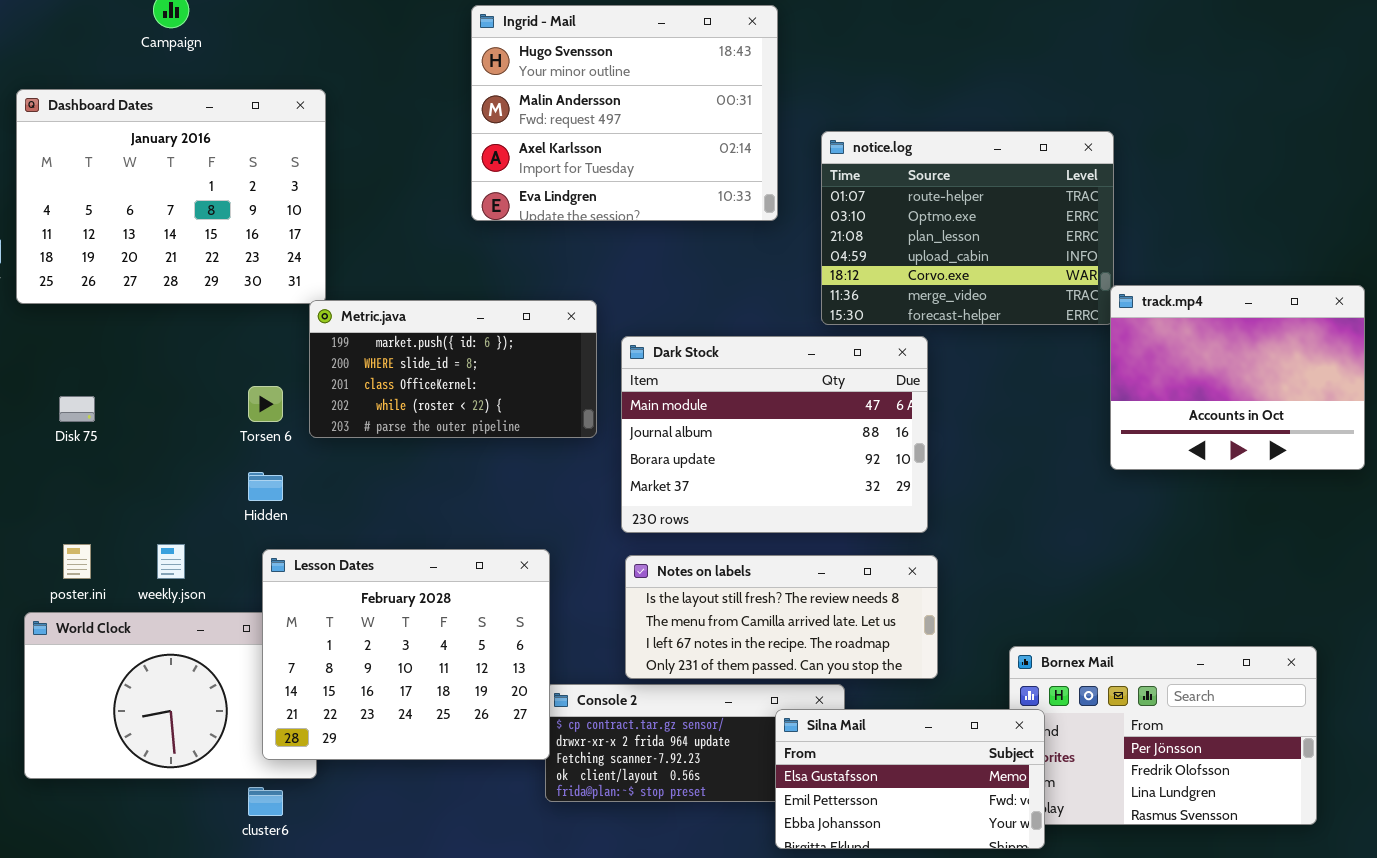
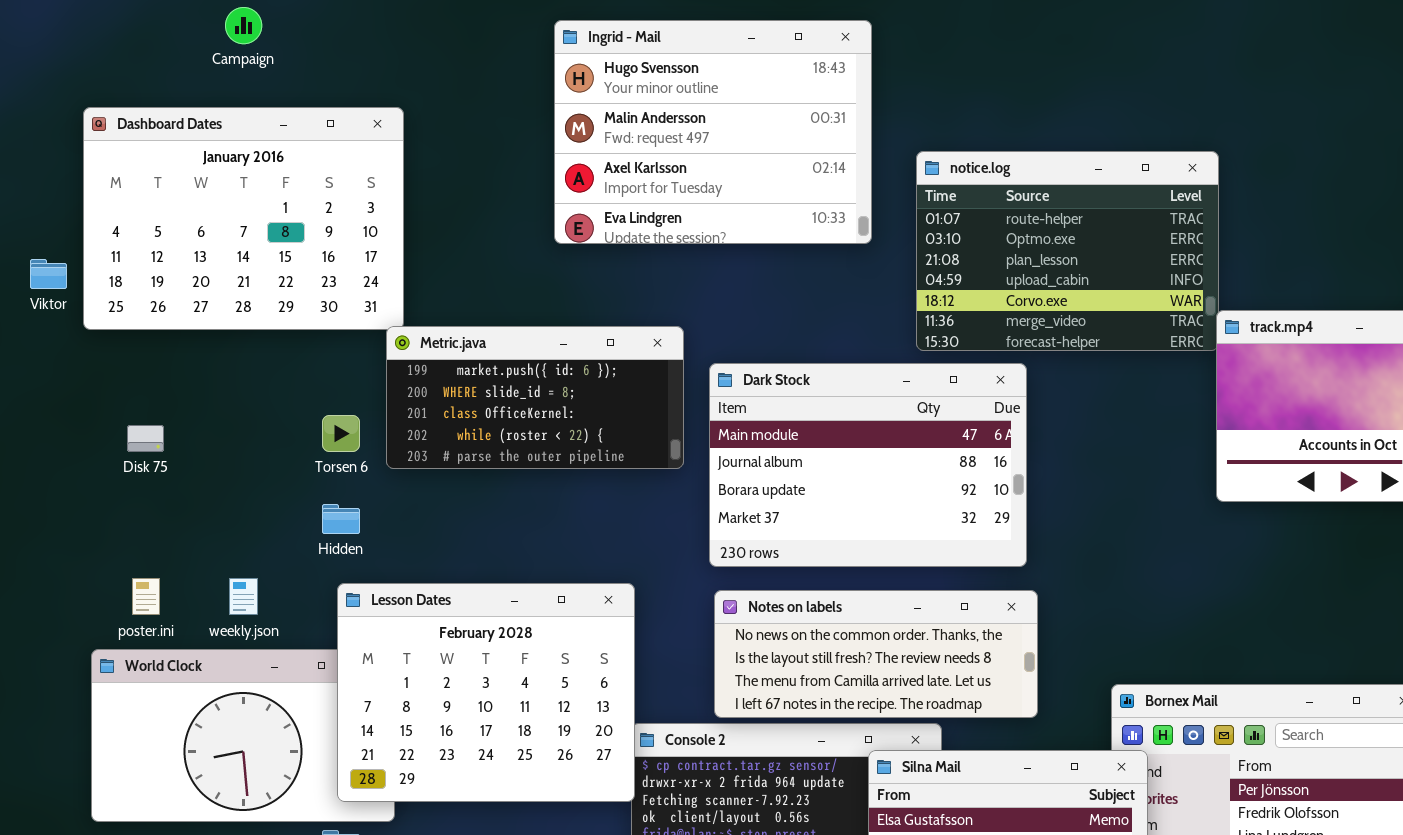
Notes on labels: [625,555,938,679] -> [714,590,1038,718], scrolled up 1 row

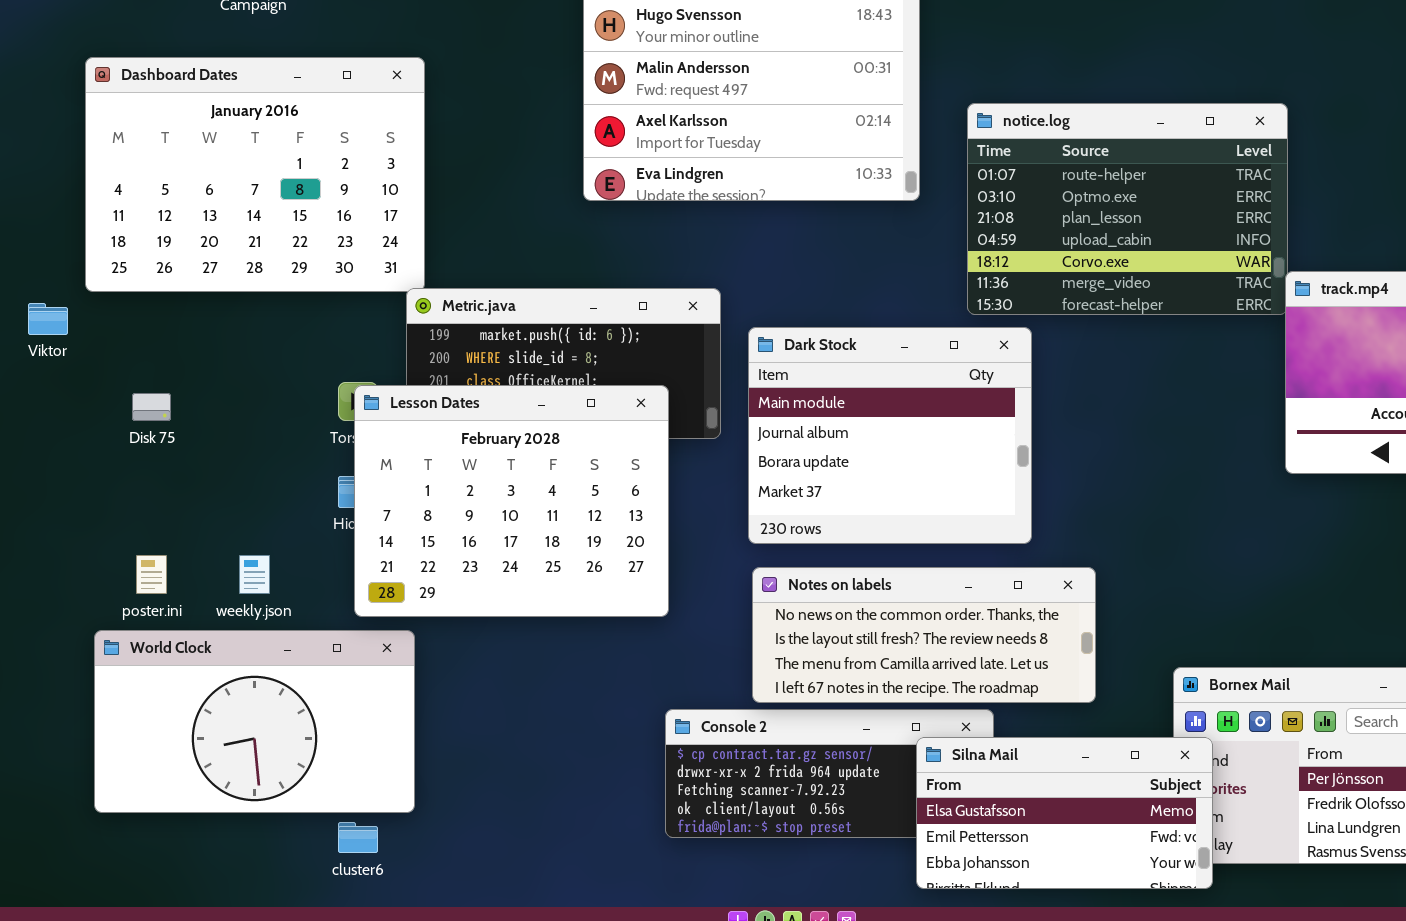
Viktor: [30,259,67,289] -> [28,303,68,335], moved
Dark Stock: [709,363,1027,567] -> [748,327,1032,544], resized
Lesson Dates: [337,583,635,802] -> [354,385,669,617], moved

